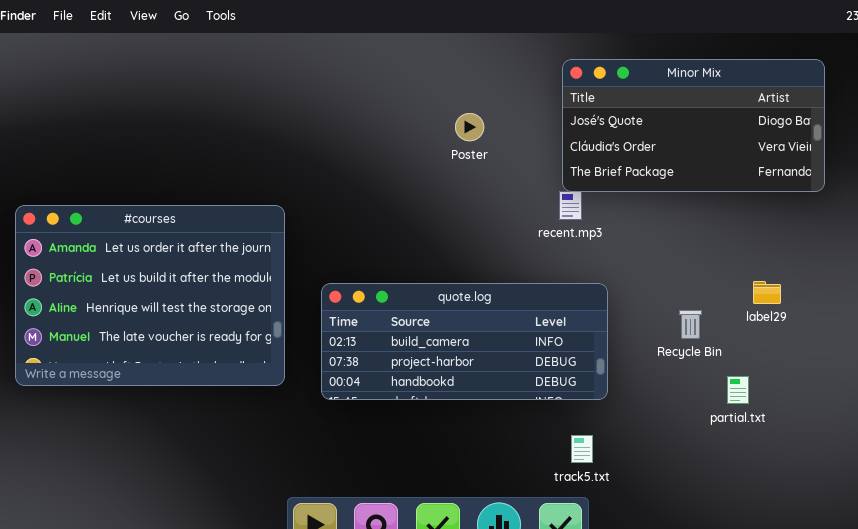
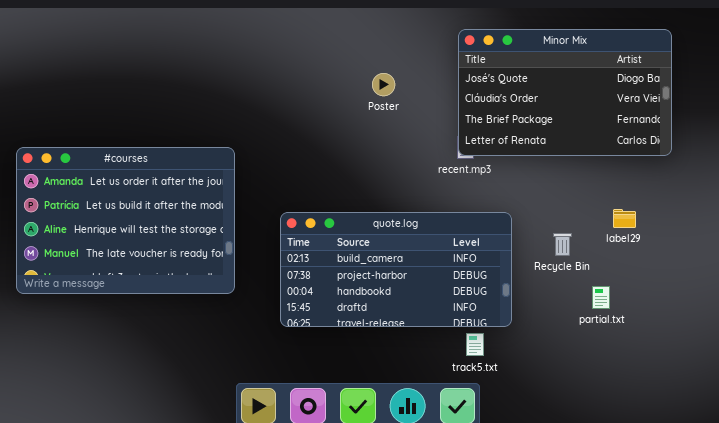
Minor Mix: [562,59,825,192] -> [458,29,672,156], resized
quote.log: [321,283,608,400] -> [280,212,512,327], moved, resized

